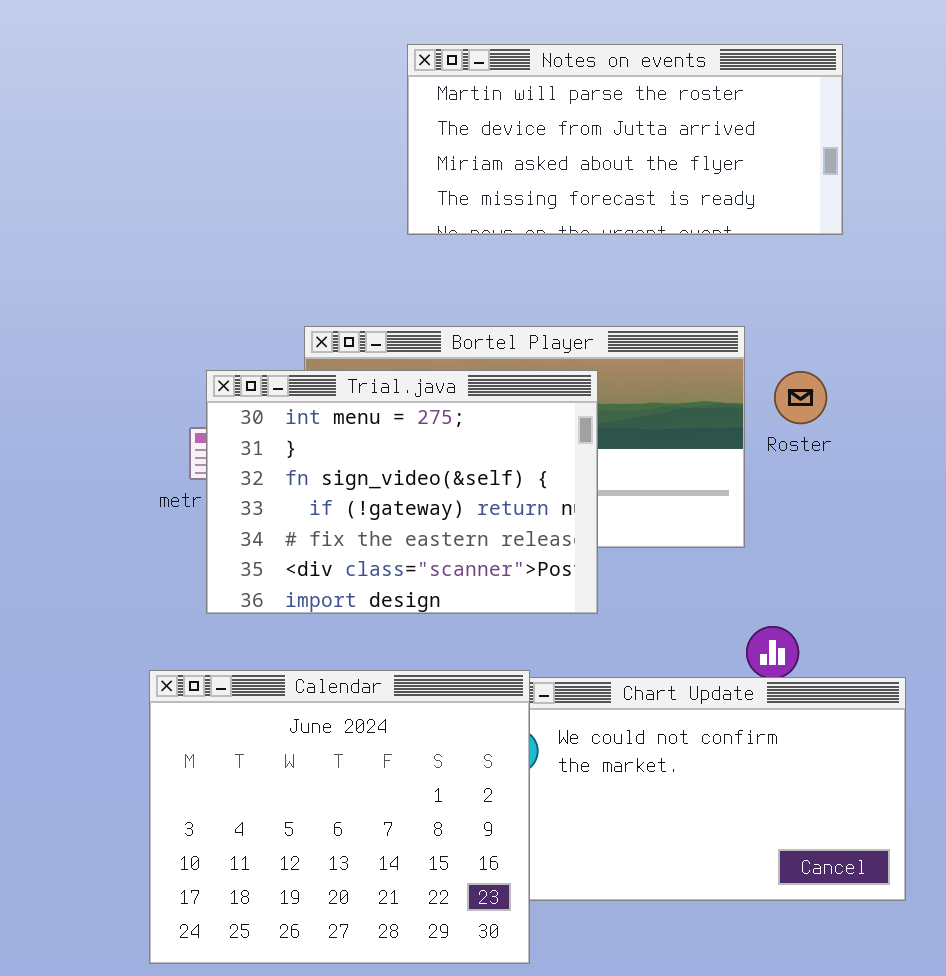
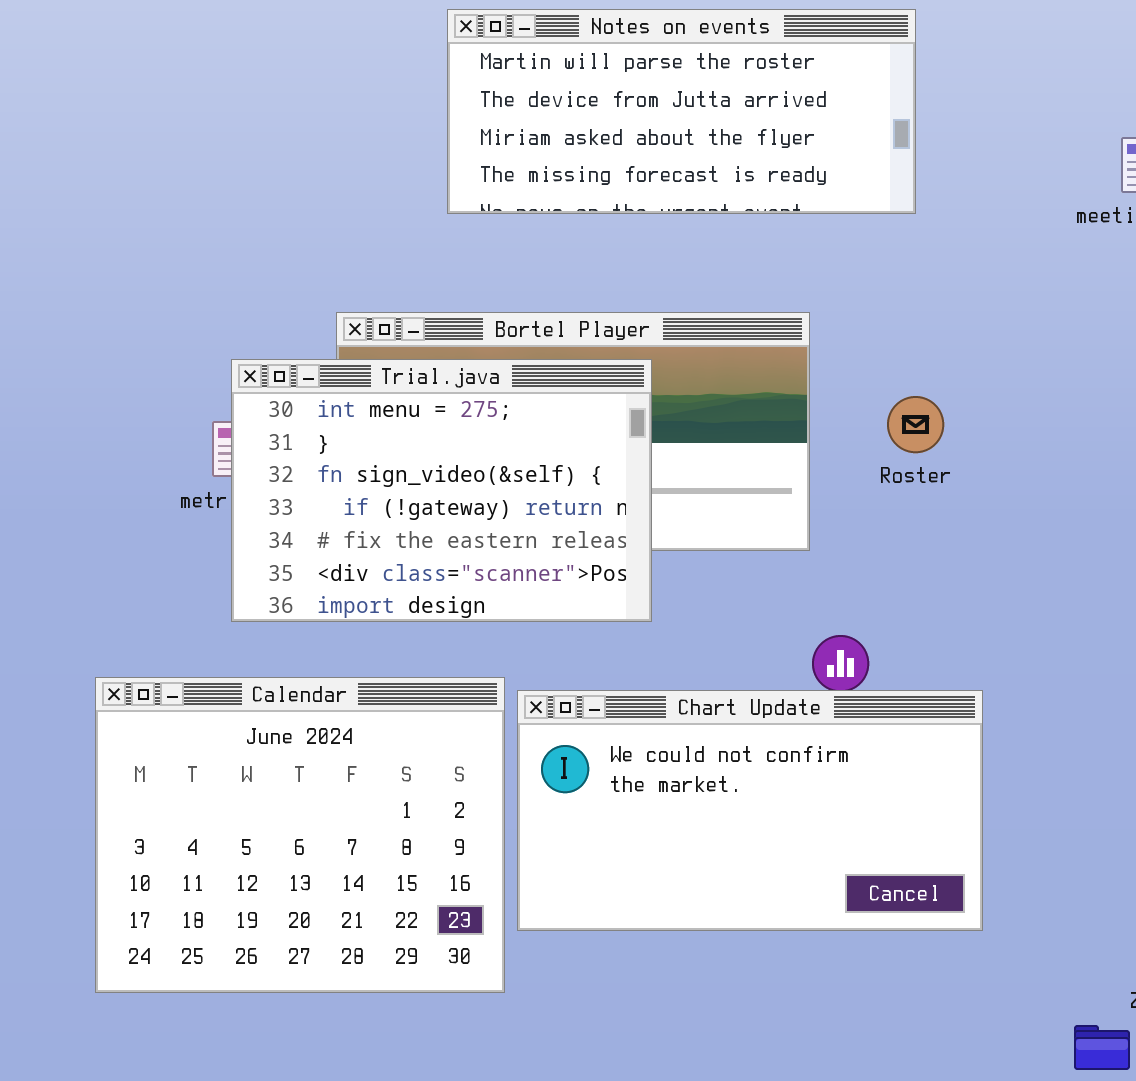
Roster: [774,371,827,424] -> [887,396,944,453], moved
Calendar: [149,670,530,964] -> [95,677,505,993], moved

